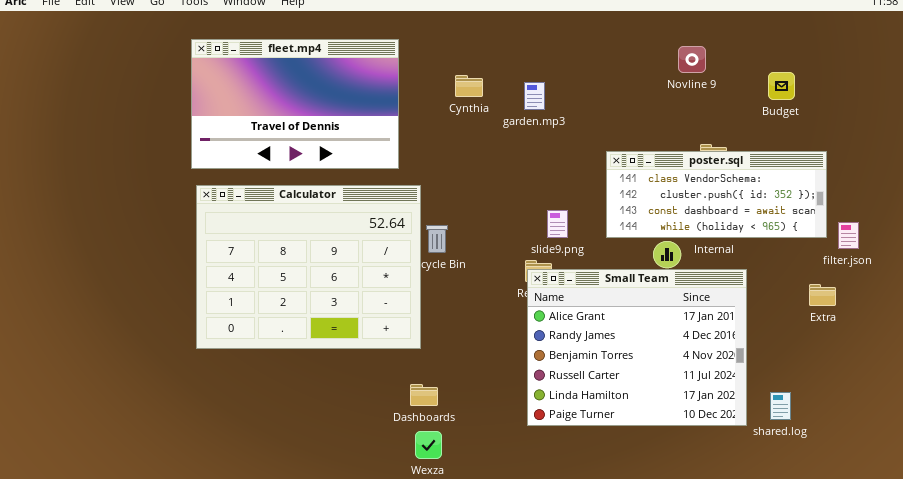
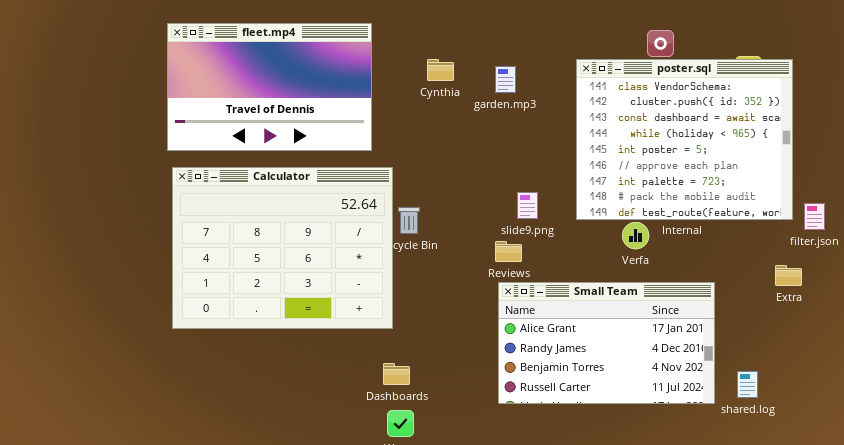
poster.sql: [606,151,827,238] -> [576,59,793,220], resized
Small Team: [527,269,747,426] -> [498,282,715,404], resized

